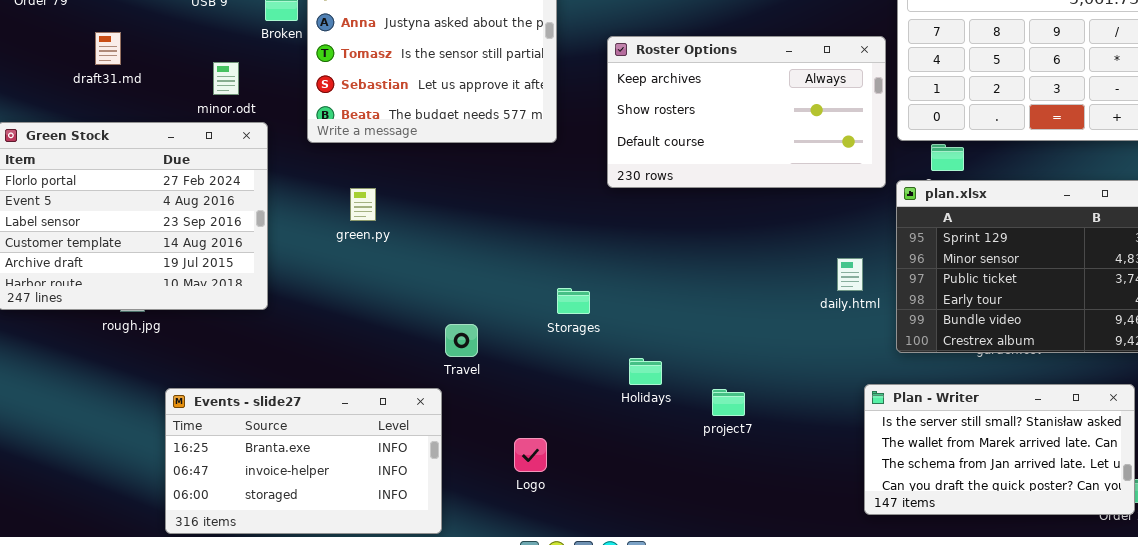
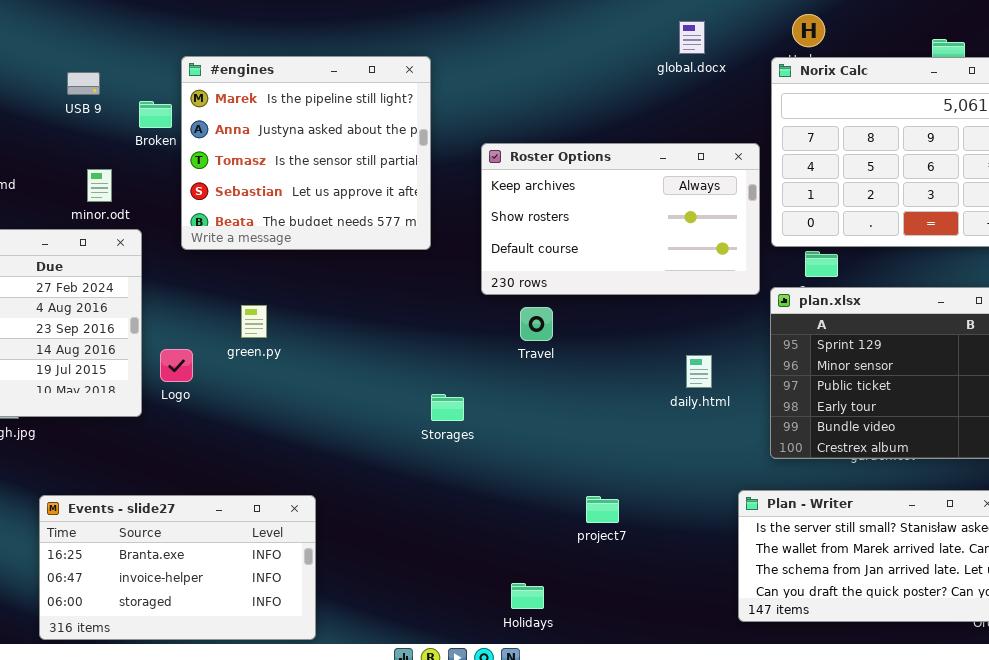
green.py: [350,188,376,221] -> [241,305,267,338], moved
daily.html: [837,258,863,291] -> [686,355,712,388], moved
Travel: [445,324,478,357] -> [520,307,553,341], moved
Holidays: [629,358,662,385] -> [511,583,544,609], moved
Logo: [514,438,547,472] -> [160,349,193,382], moved

